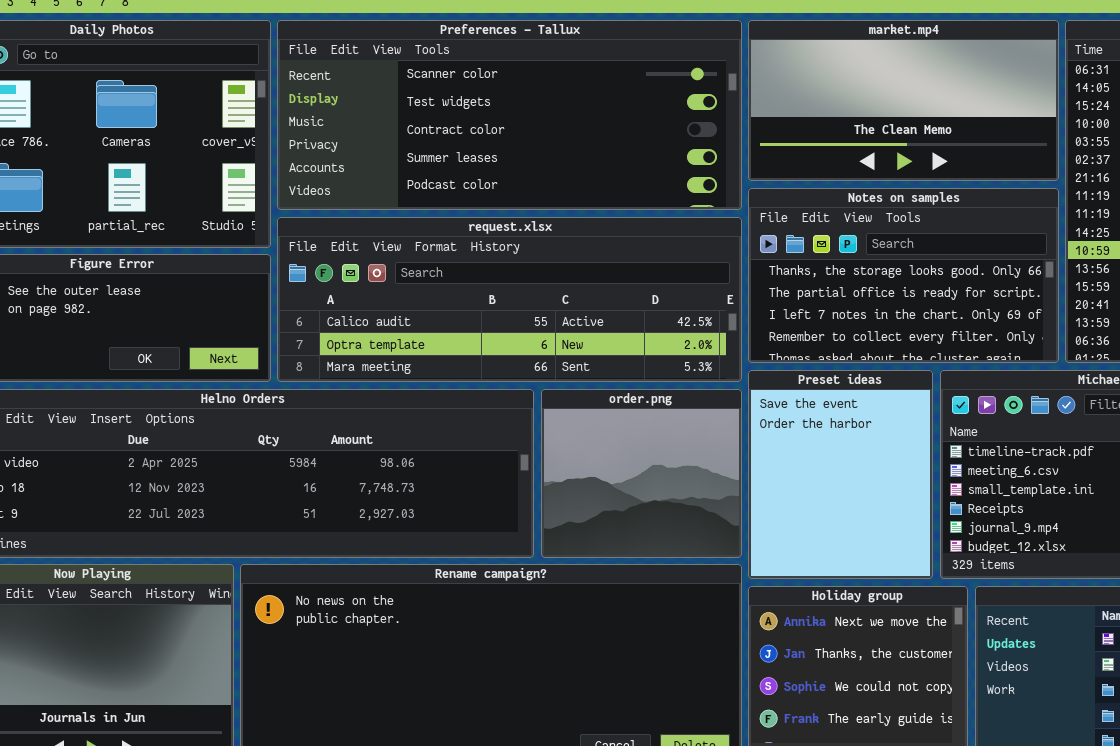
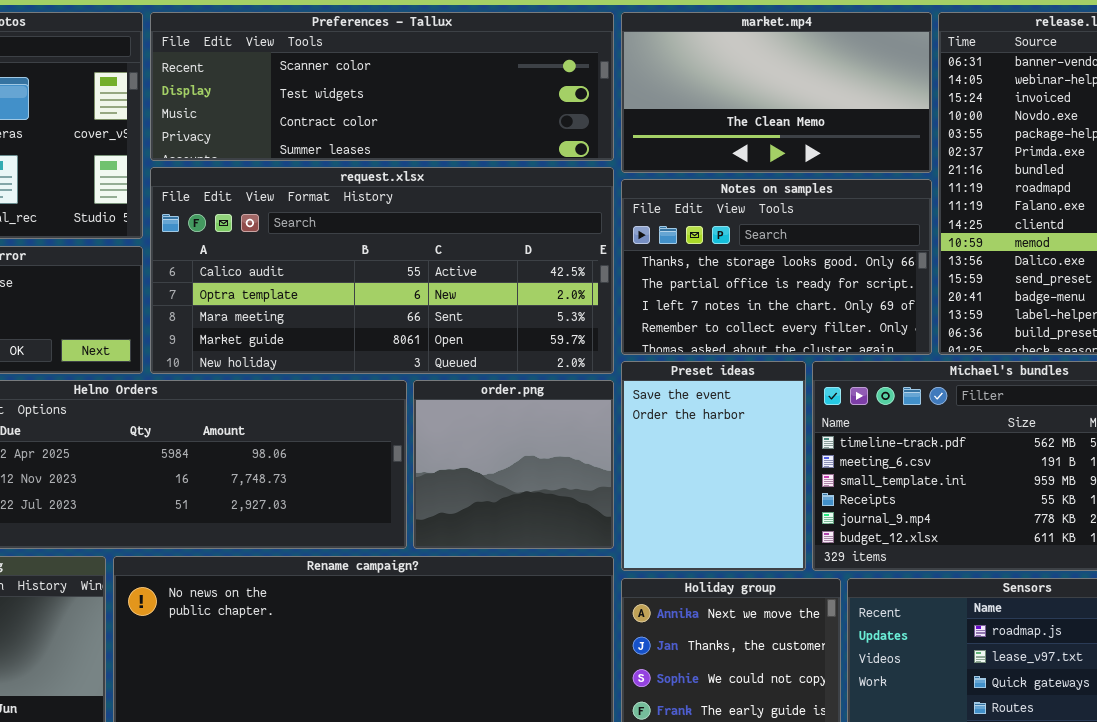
Preferences - Tallux: [277,20,742,210] -> [150,12,614,161], resized
request.xlsx: [277,217,742,382] -> [150,167,614,374], resized

